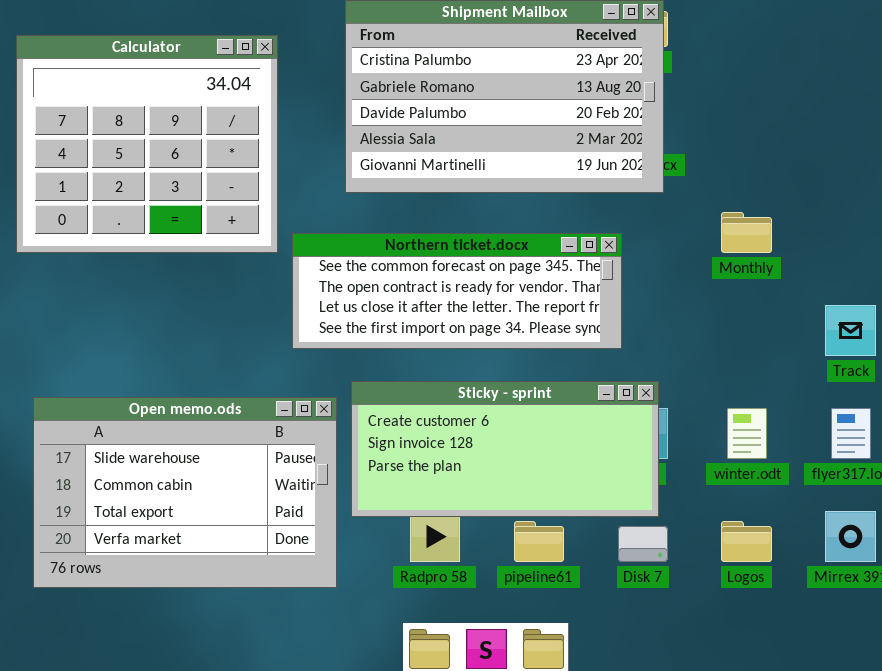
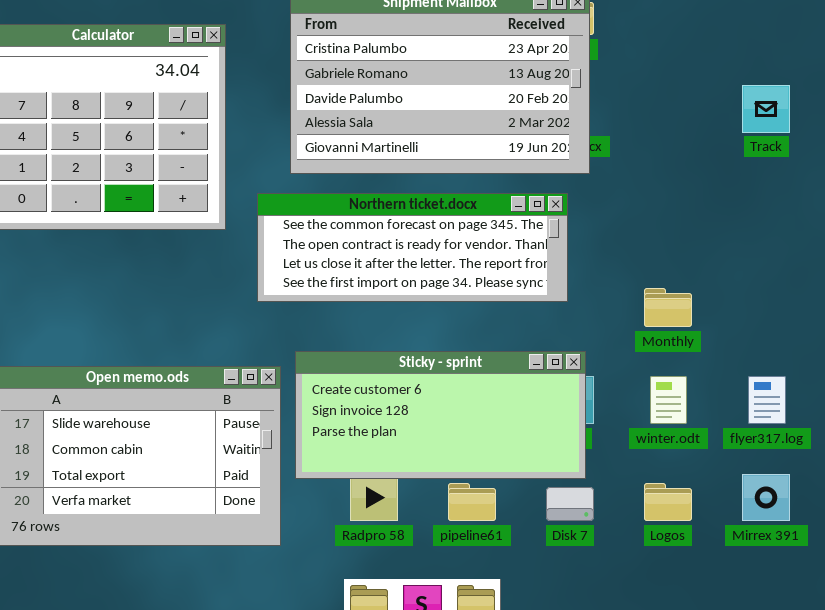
Monthly: [721,212,772,253] -> [644,288,692,327], moved
Northern ticket.docx: [292,233,622,349] -> [257,193,568,302], moved
Track: [825,305,876,356] -> [742,85,790,133], moved

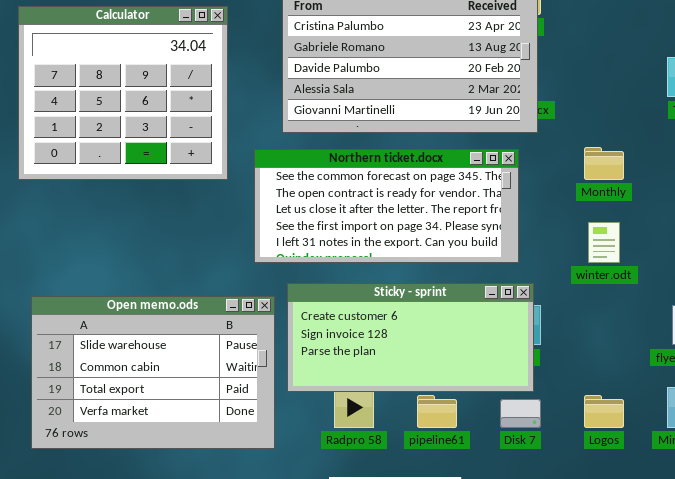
Northern ticket.docx: [257,193,568,302] -> [254,149,519,263], resized
Monthly: [644,288,692,327] -> [584,147,624,180], moved
winter.odt: [650,376,687,424] -> [588,222,620,263], moved

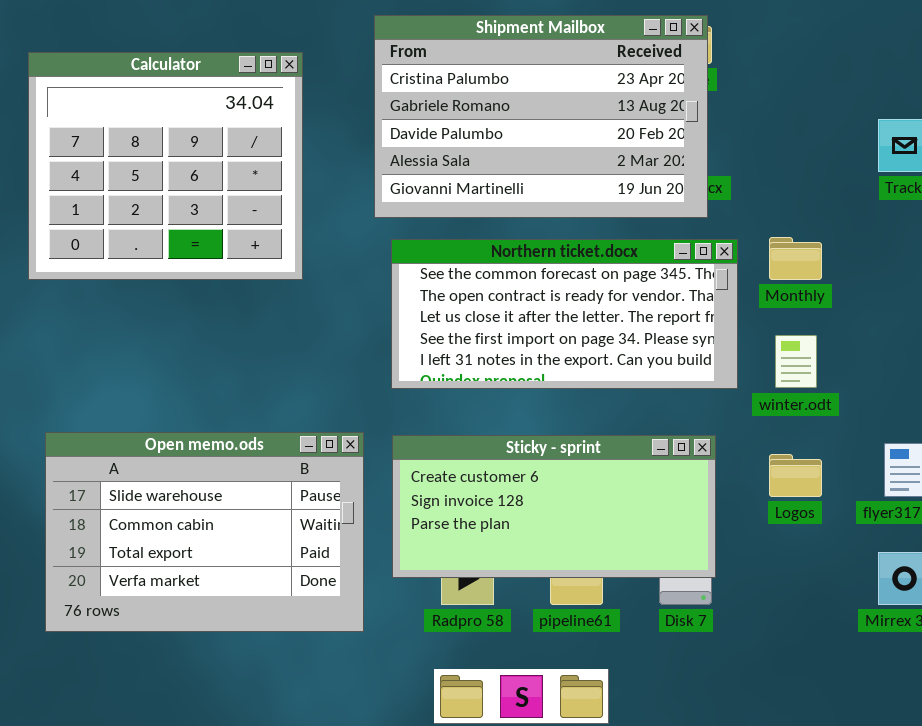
Northern ticket.docx: [254,149,519,263] -> [391,239,738,389], moved
Sticky - sprint: [287,283,534,392] -> [392,435,716,578], moved
Logos: [584,395,624,428] -> [769,454,822,497], moved

